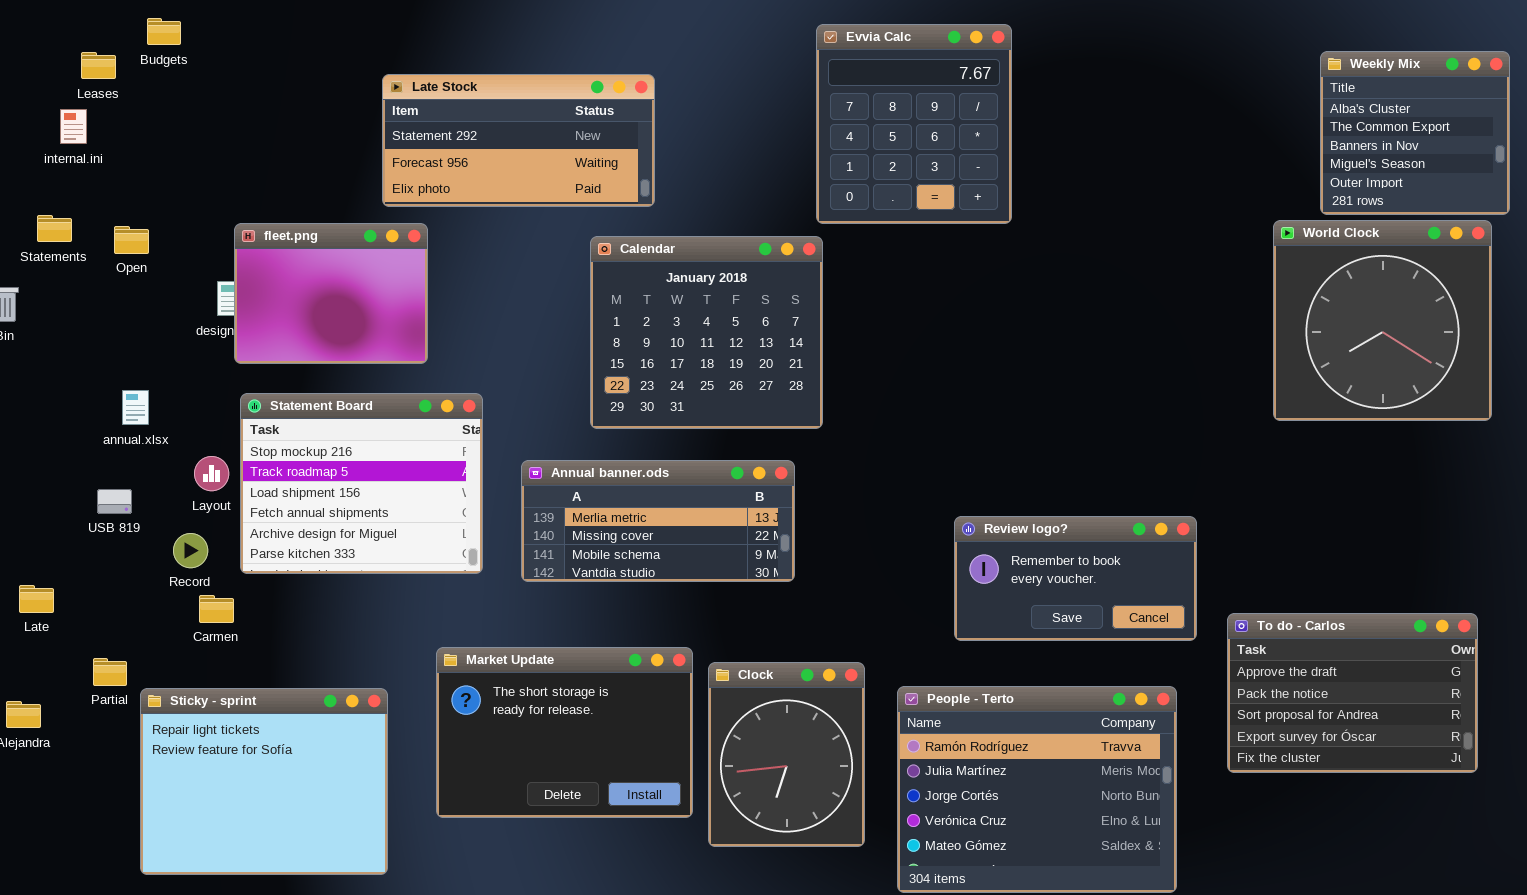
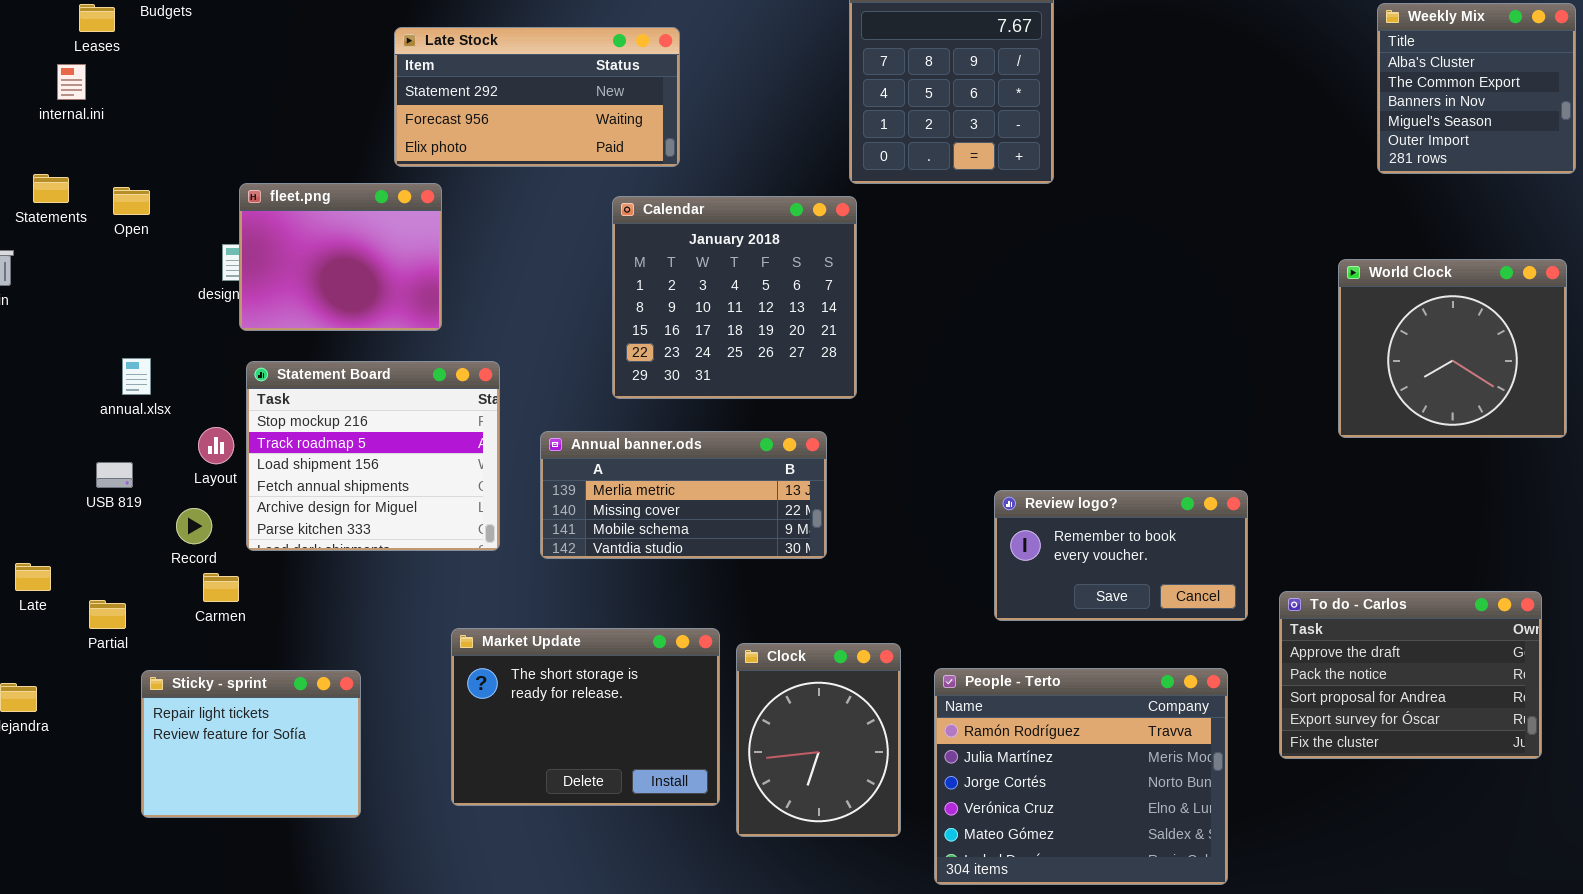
World Clock: [1273,220,1492,421] -> [1338,259,1567,438], moved, resized
Partial: [93,658,127,686] -> [89,600,126,629], moved
Sticky - sprint: [140,688,388,875] -> [141,670,361,818], resized

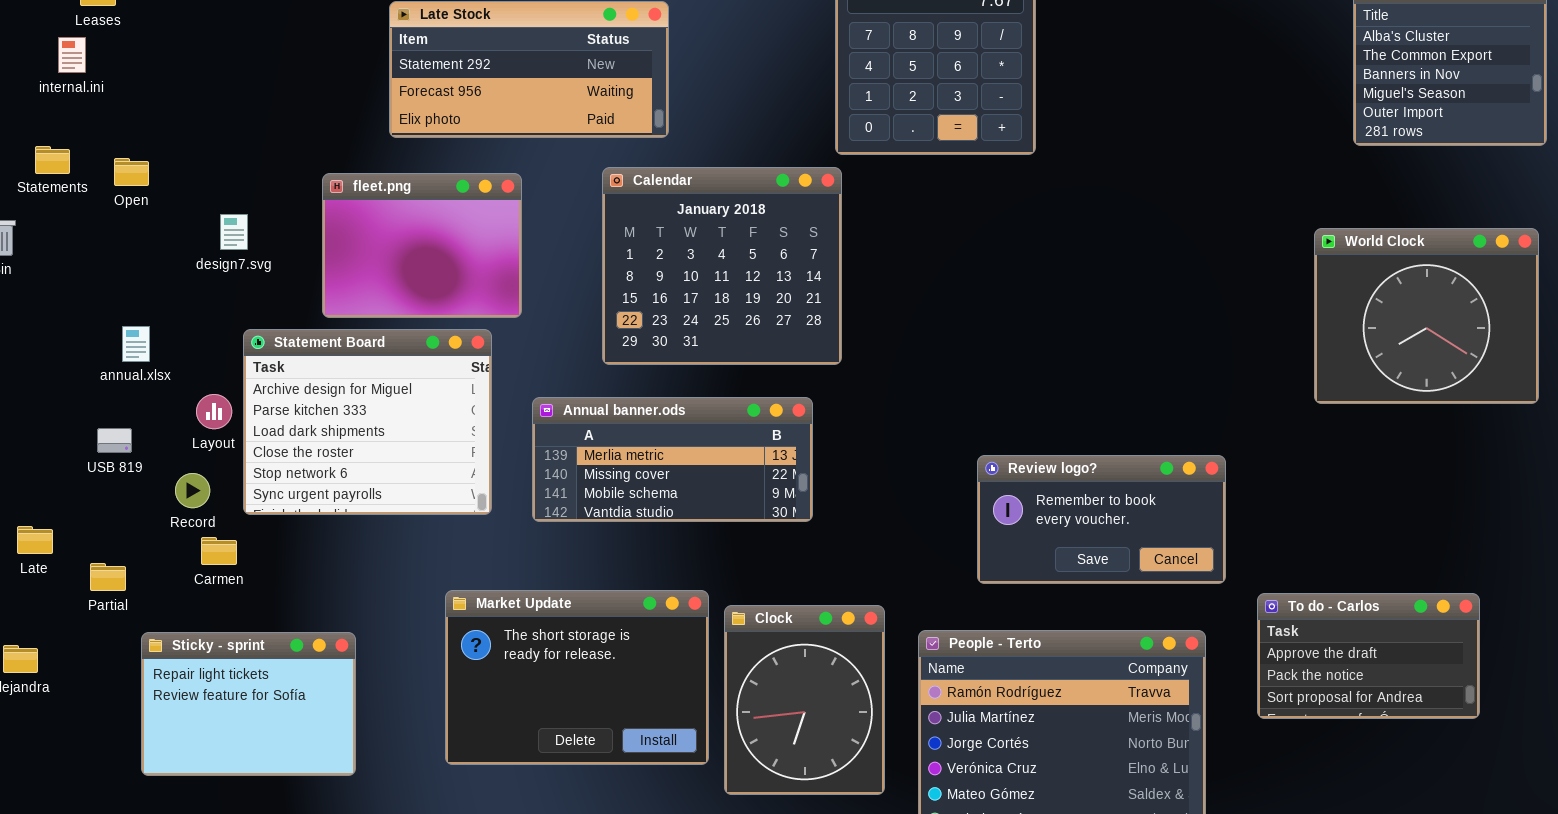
fleet.png: [239,183,442,331] -> [322,173,522,318], moved
Statement Board: [246,361,500,551] -> [243,329,492,515], scrolled down 4 rows
To do - Carlos: [1279,591,1542,759] -> [1257,593,1480,719], resized

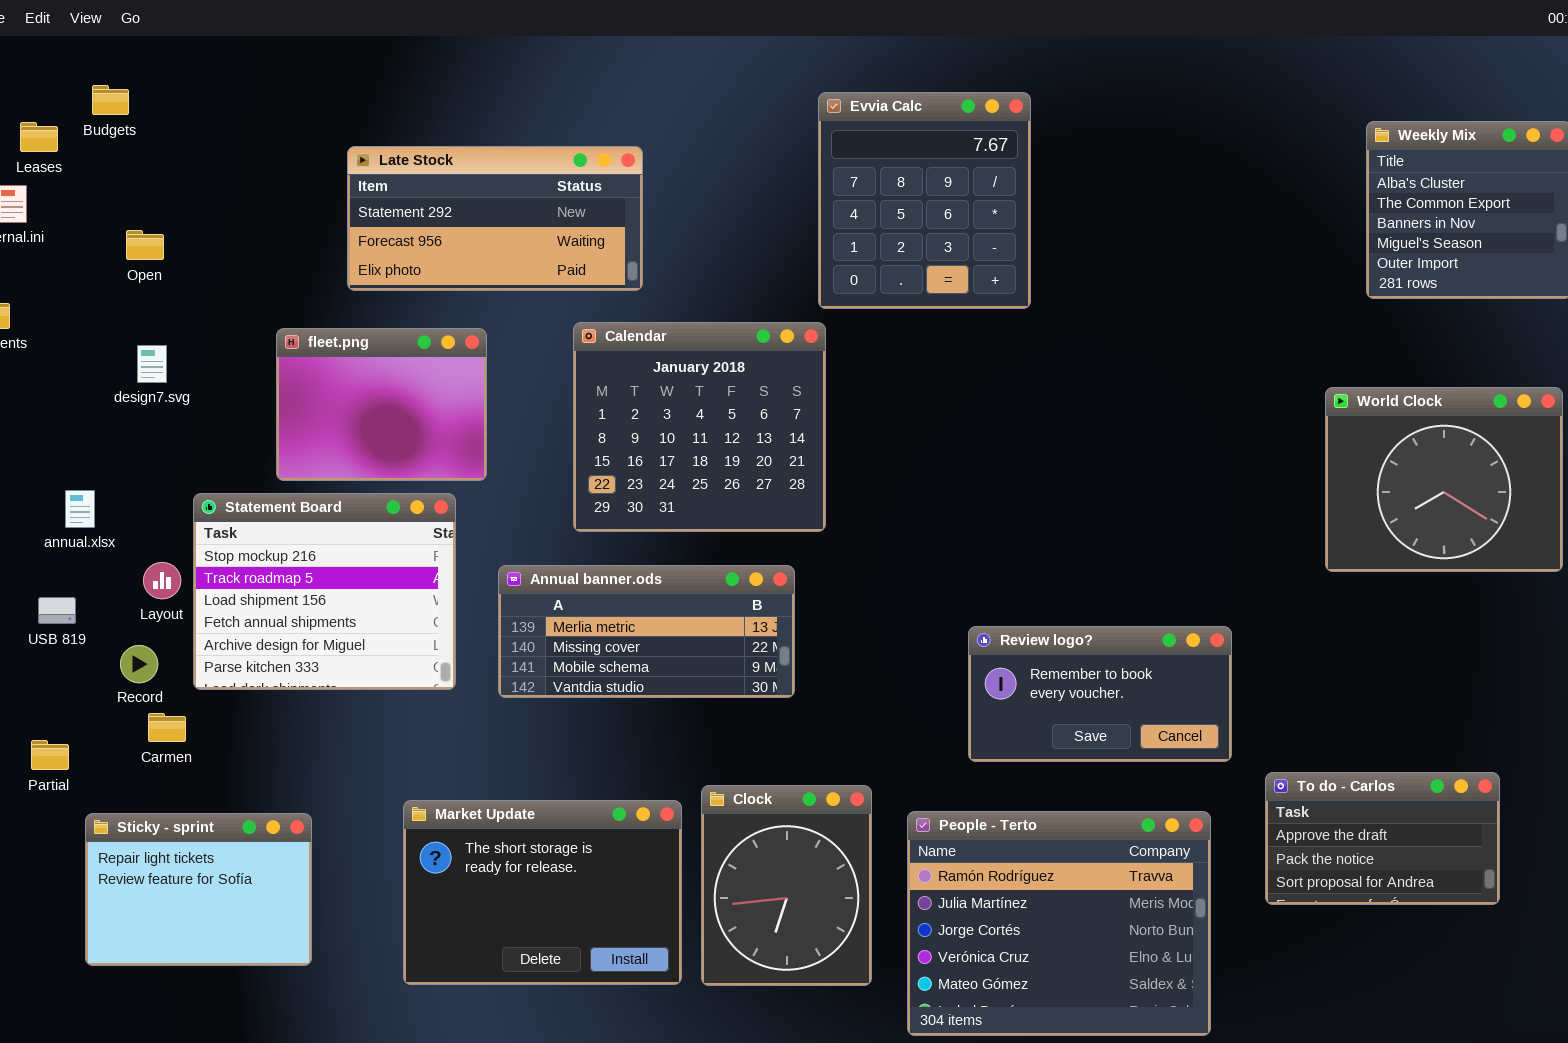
Open: [114,158,149,186] -> [126,230,164,260], moved
design7.svg: [220,214,248,250] -> [137,345,167,383], moved
Statement Board: [243,329,492,515] -> [193,493,456,690], scrolled up 4 rows
Market Update: [445,590,709,765] -> [403,800,682,985], moved

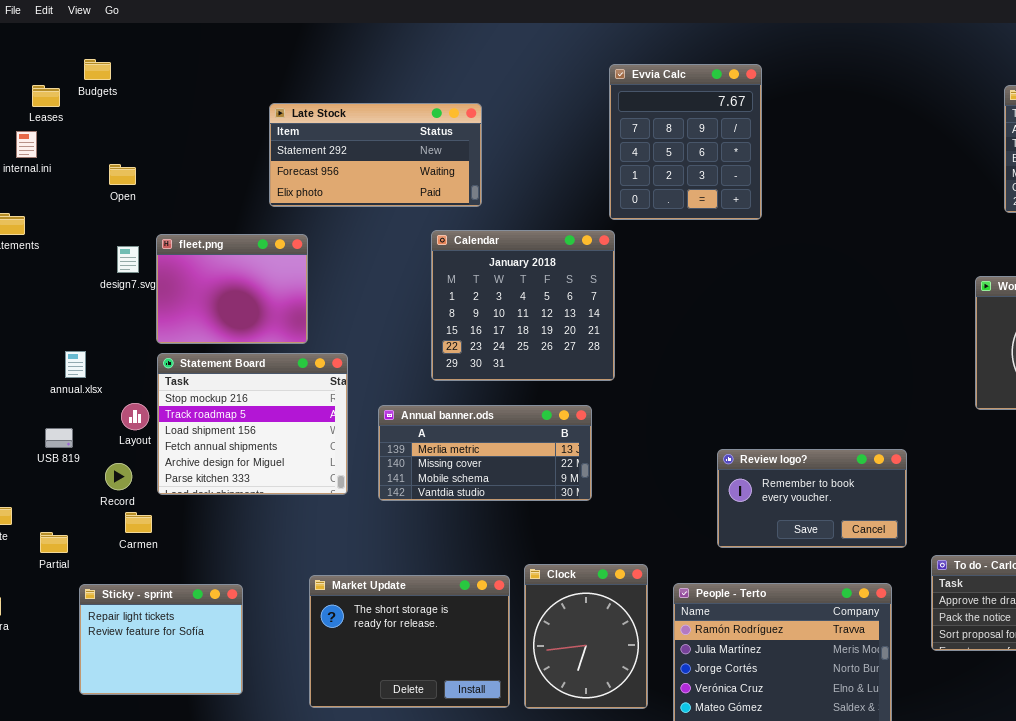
fleet.png: [276,328,487,481] -> [156,234,308,344], moved

